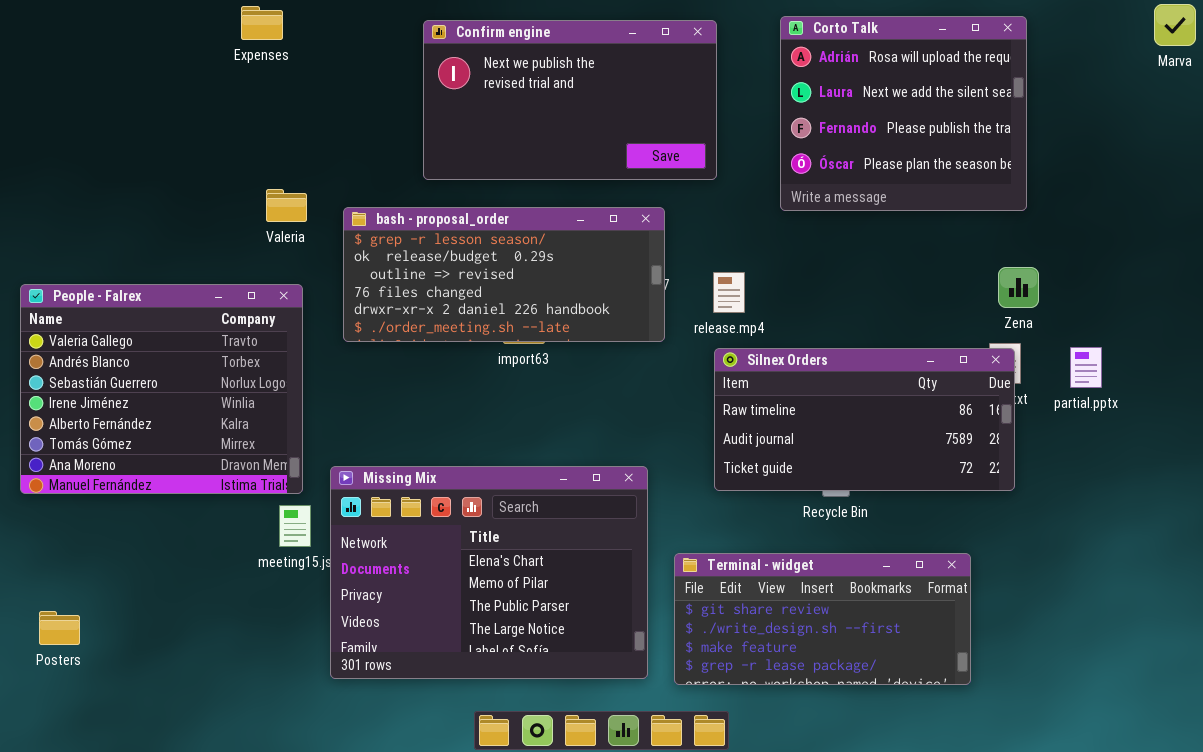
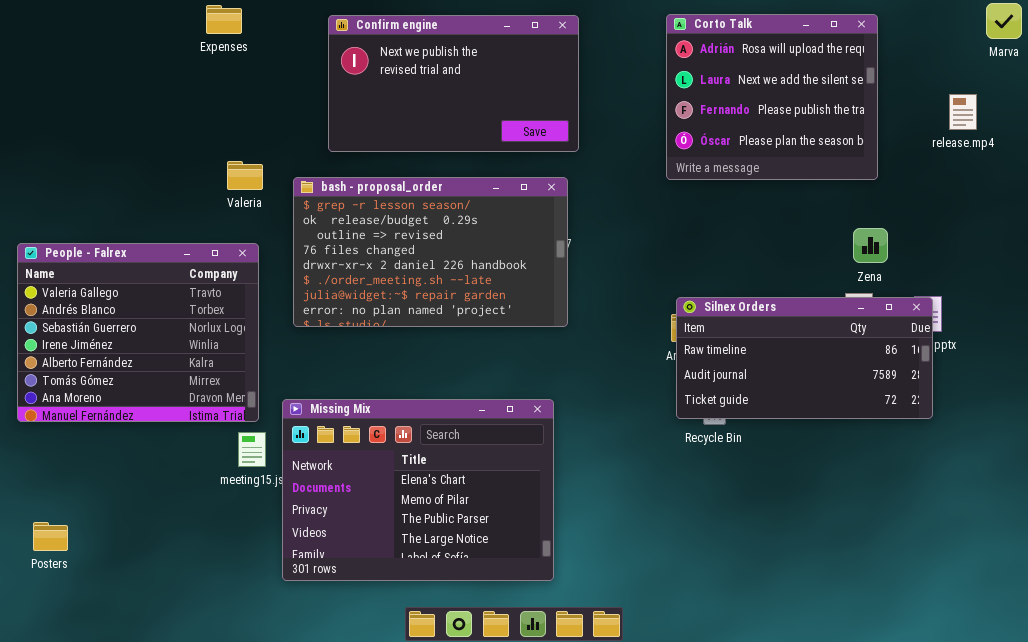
Confirm engine: [423,20,717,180] -> [328,15,579,152], moved
bash - proposal_order: [343,207,665,342] -> [293,177,568,327], resized
release.mp4: [713,272,745,313] -> [949,94,977,130], moved
Silnex Orders: [714,348,1015,491] -> [676,297,933,419], moved
Terminal - widget: [674,553,971,685] -> none, closed

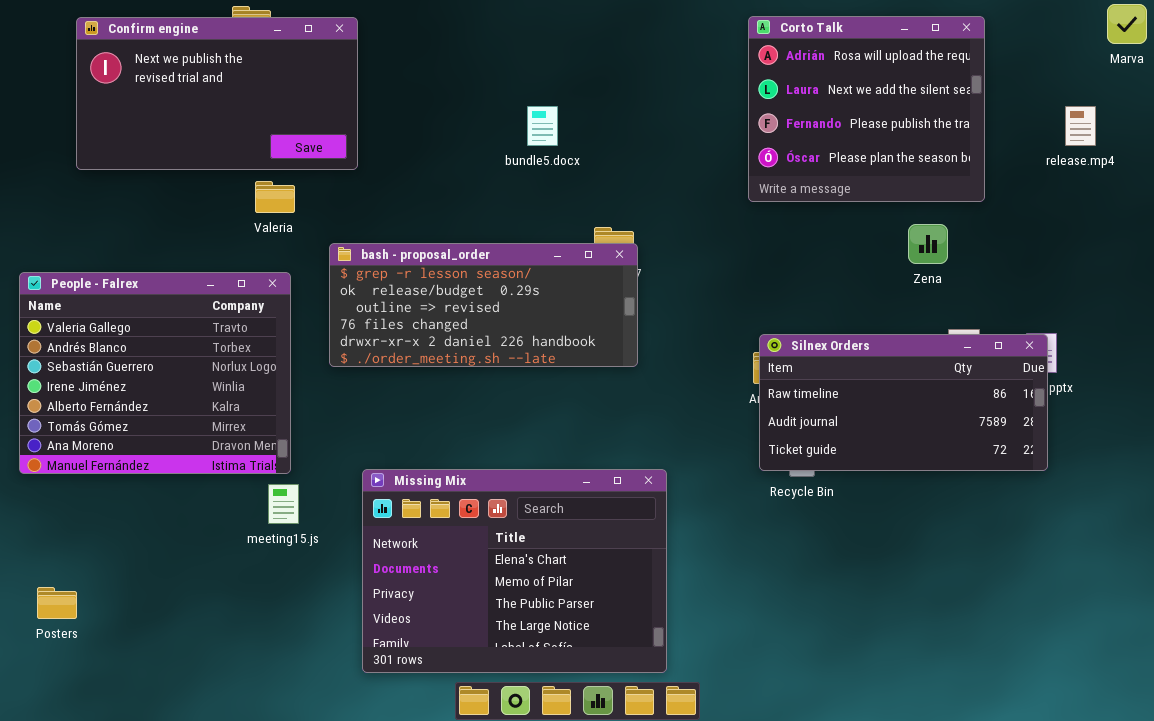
Confirm engine: [328,15,579,152] -> [76,17,358,170], moved
bash - proposal_order: [293,177,568,327] -> [329,243,638,367], resized
Zena: [853,228,888,263] -> [908,224,948,264], moved
Missing Mix: [282,399,554,581] -> [362,469,667,673], moved

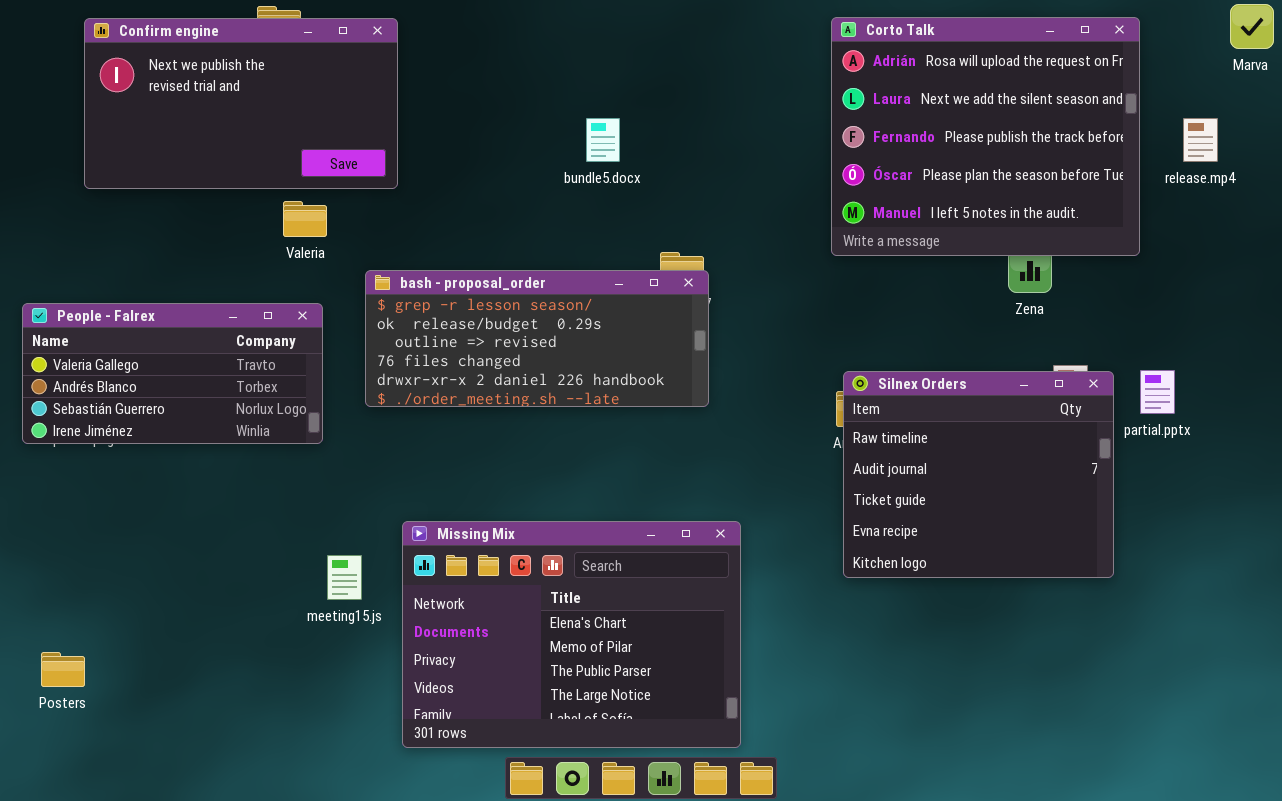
Corto Talk: [748,16,985,202] -> [831,17,1140,256], resized
People - Falrex: [19,272,291,474] -> [22,303,323,444], resized
Silnex Orders: [759,334,1048,471] -> [843,371,1114,578], resized
meeting15.js: [268,484,299,524] -> [327,555,362,600], moved

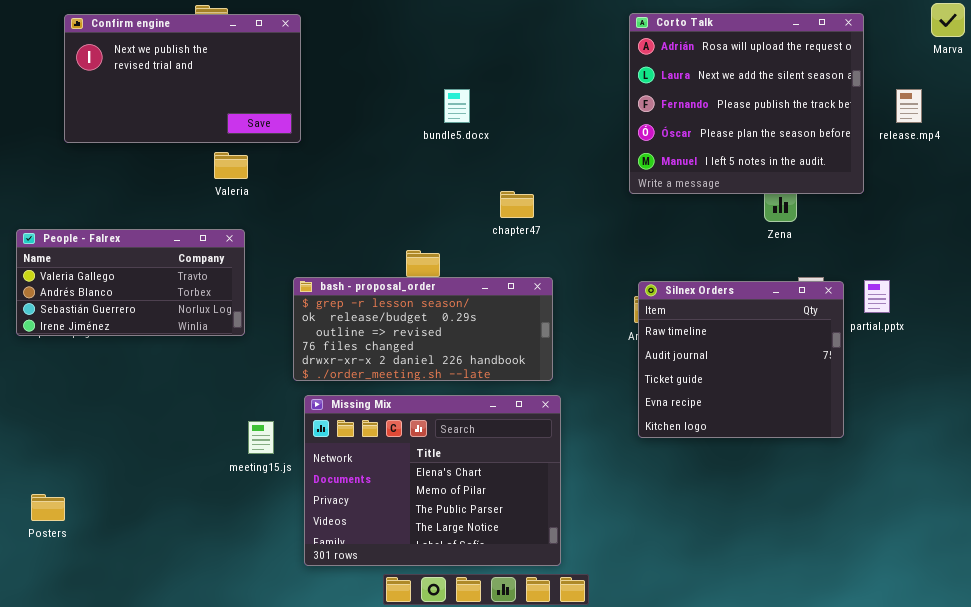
bash - proposal_order: [365,270,709,407] -> [293,277,553,381], moved

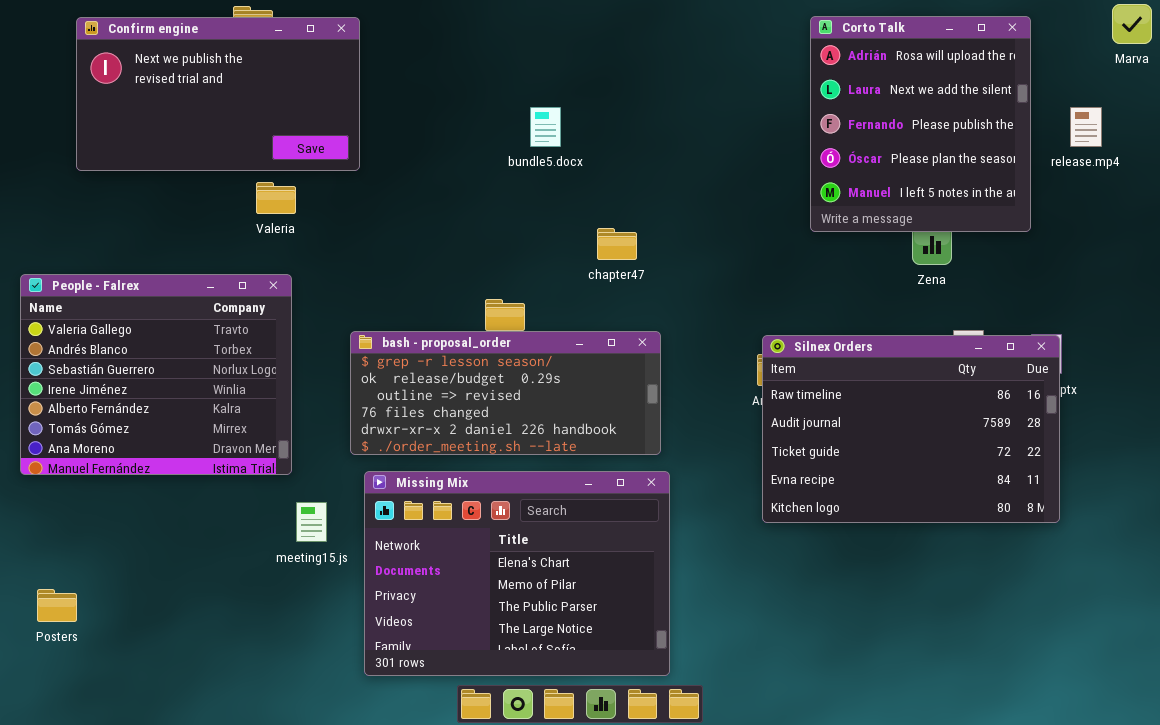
Corto Talk: [629,13,864,194] -> [810,16,1031,232], resized
People - Falrex: [16,229,245,336] -> [20,274,292,475], resized
Silnex Orders: [638,281,844,438] -> [762,335,1060,523], resized

